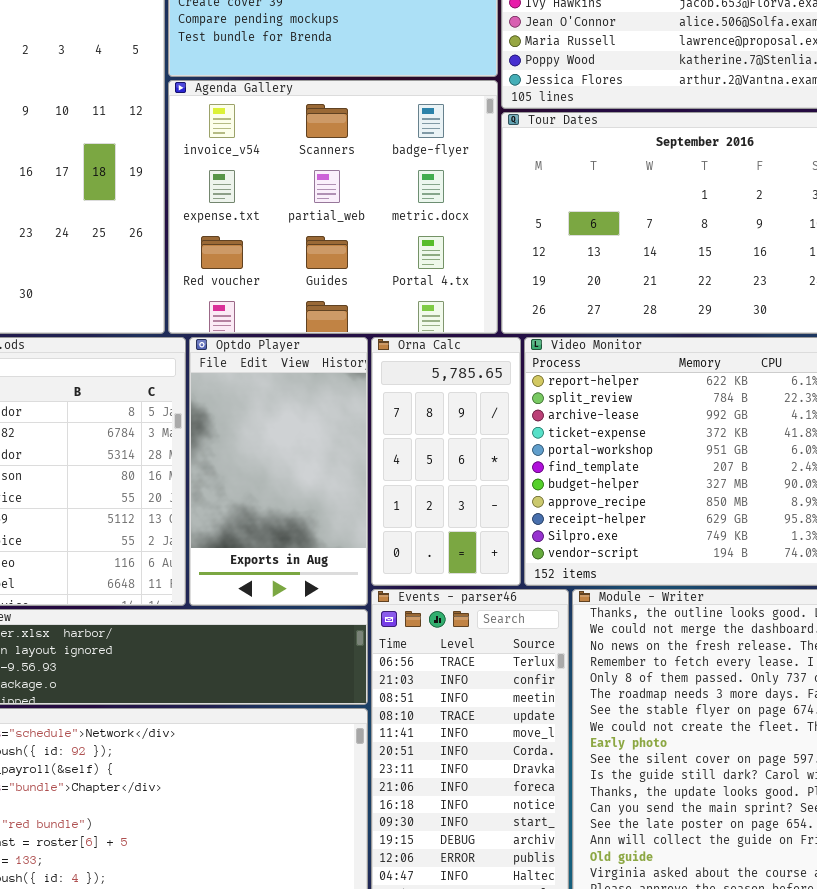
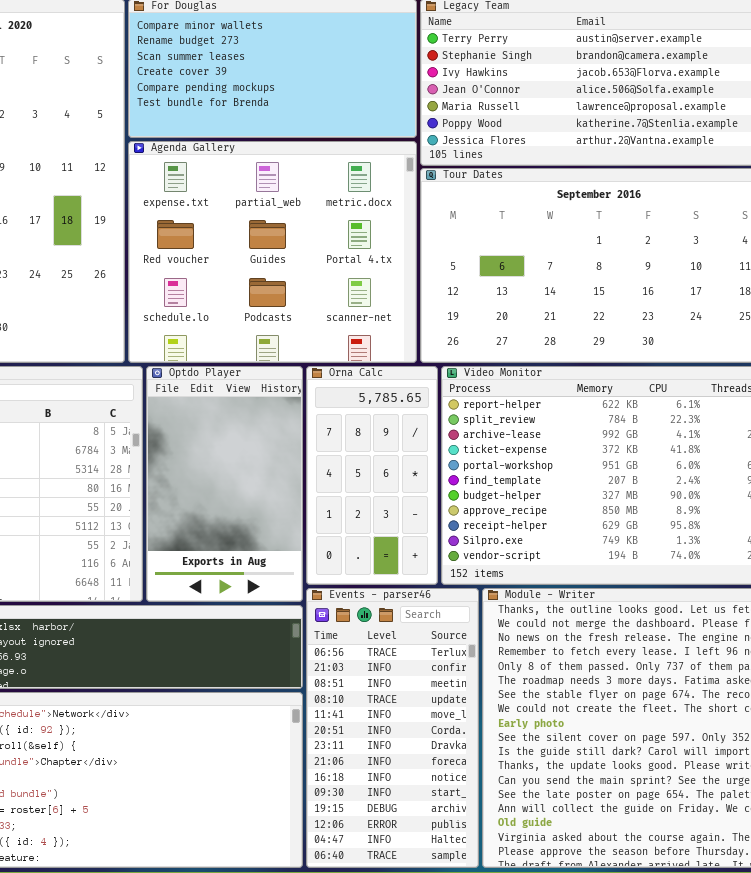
Agenda Gallery: [168,80,498,334] -> [128,141,417,363], scrolled down 1 row

